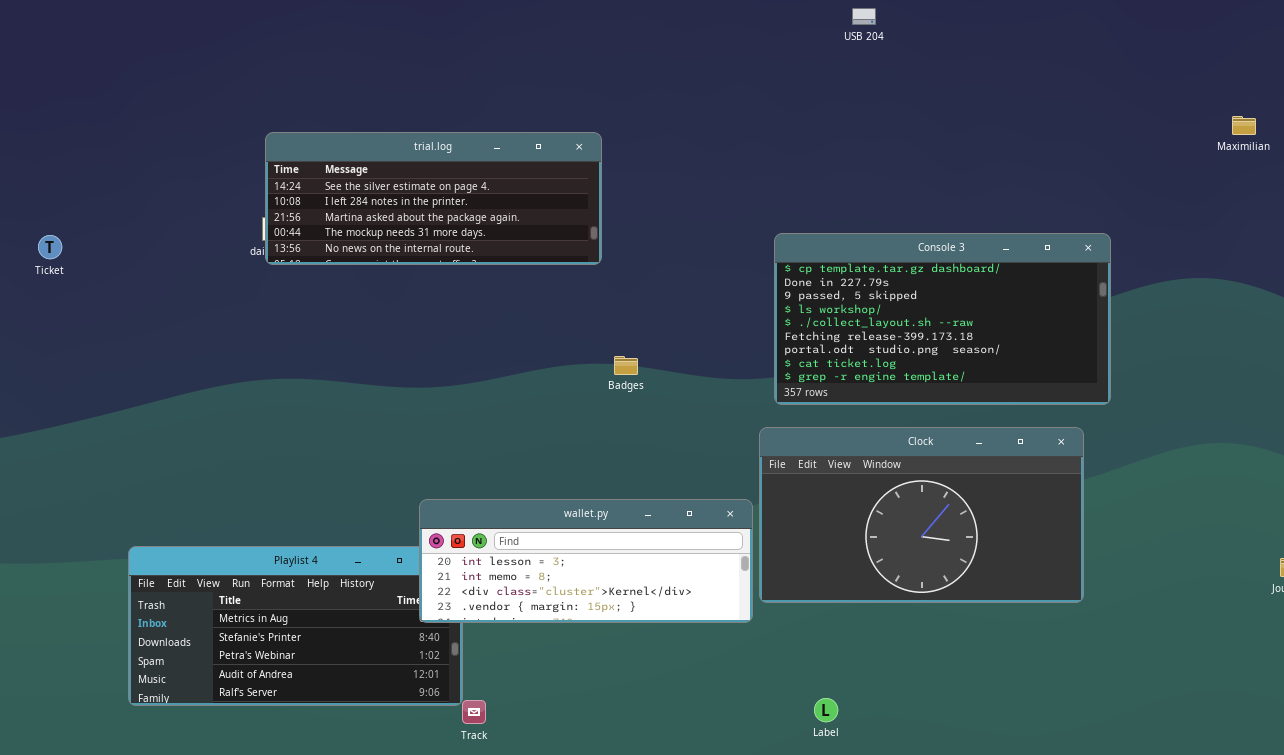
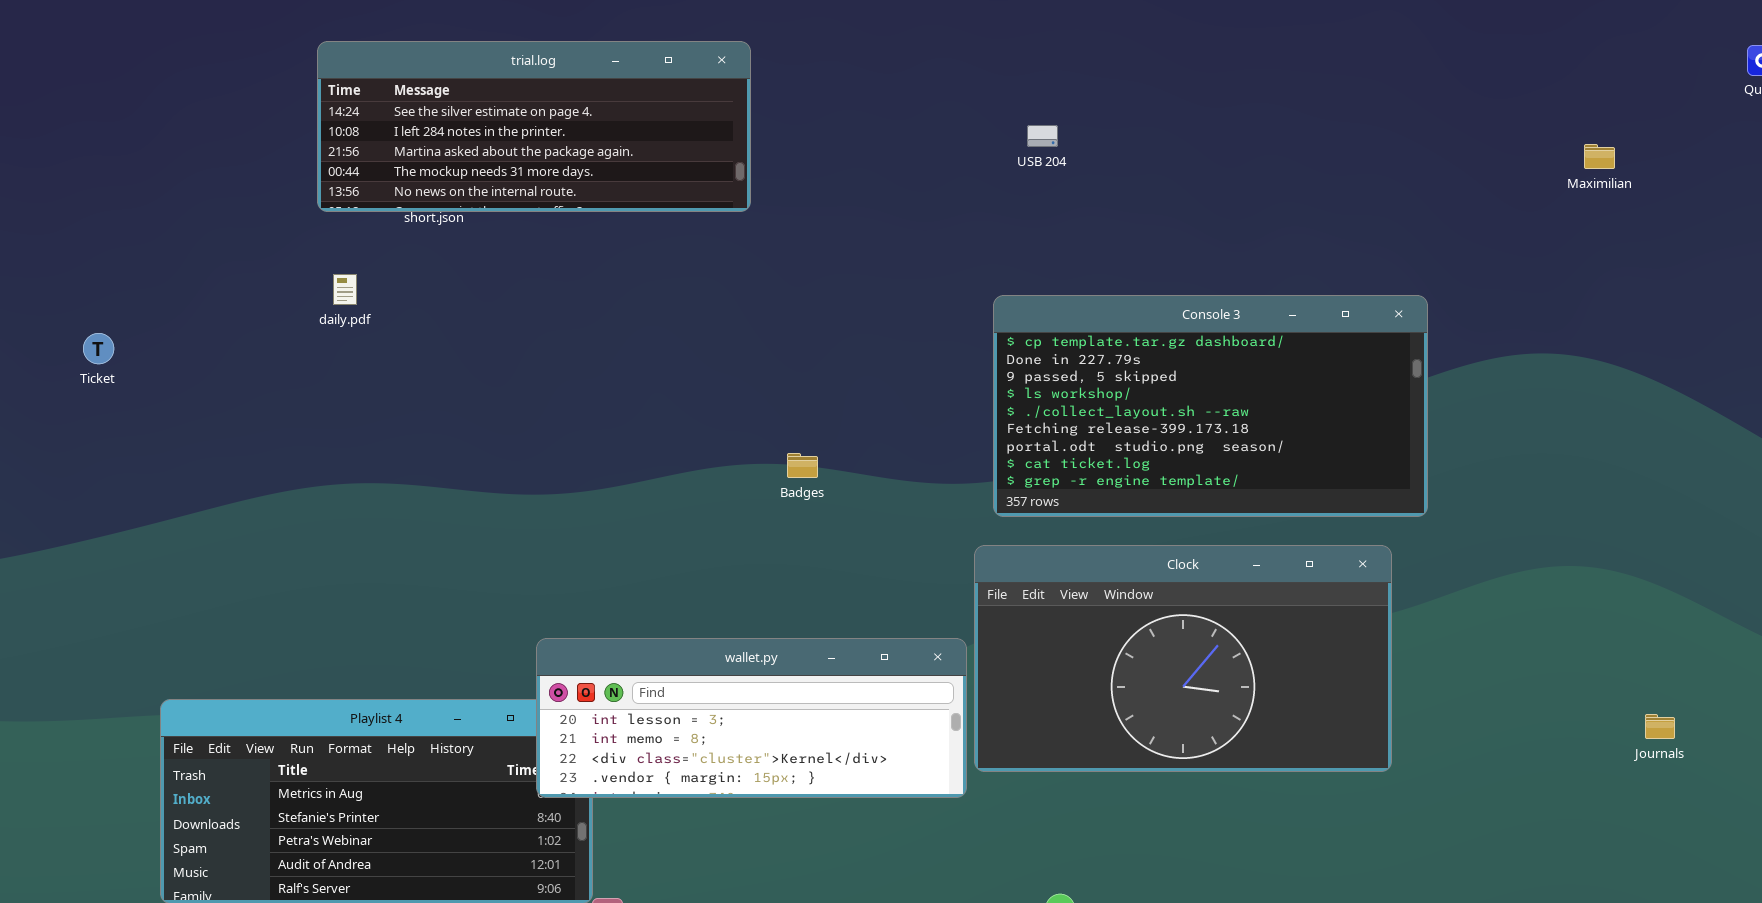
USB 204: [852,8,876,25] -> [1027,125,1058,147], moved
trial.log: [265,132,602,265] -> [317,41,751,212], moved
Ticket: [38,235,62,259] -> [83,333,114,364], moved

